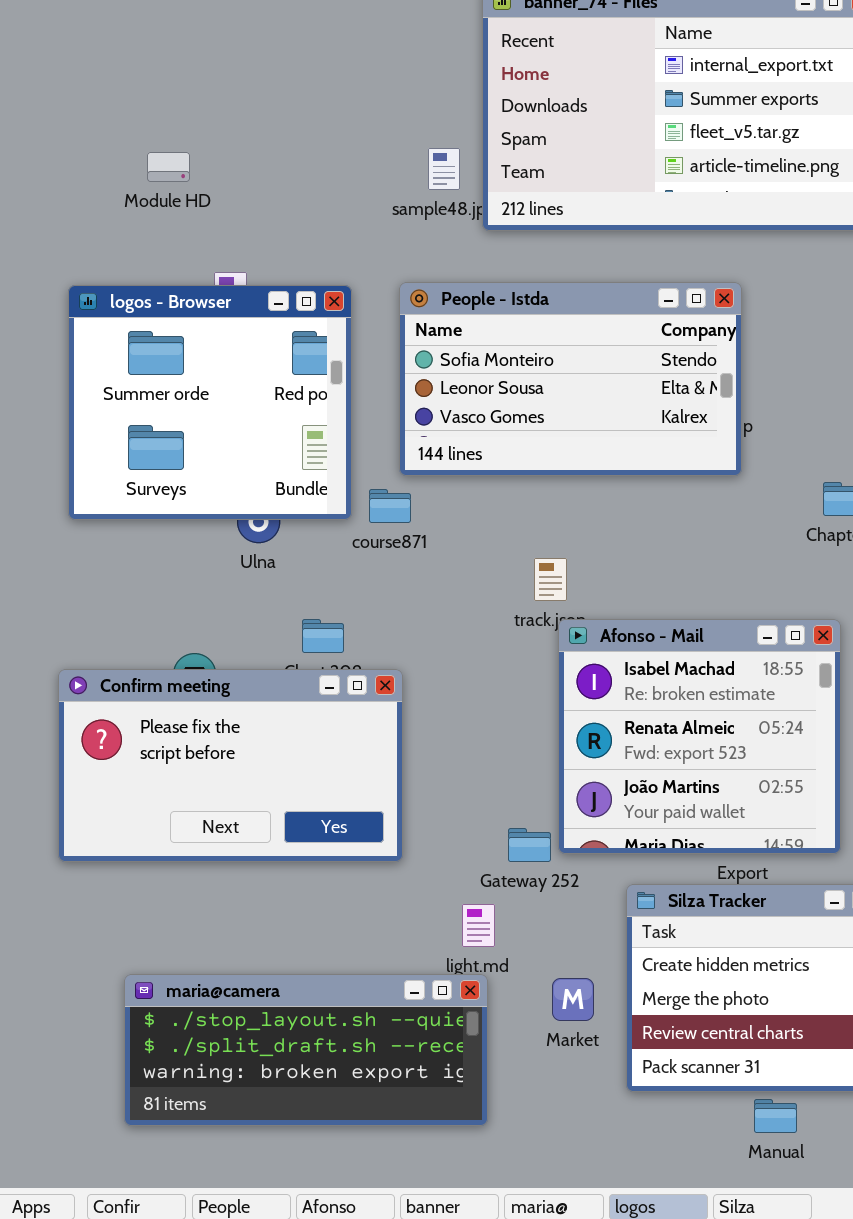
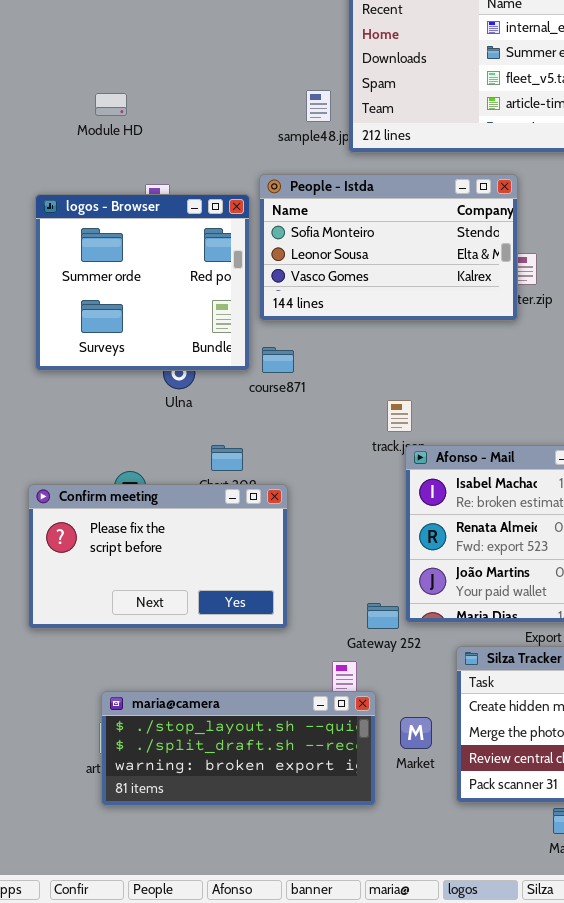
People - Istda: [399,282,742,476] -> [259,174,518,321], moved
maria@camera: [124,974,488,1126] -> [101,691,376,806], moved

